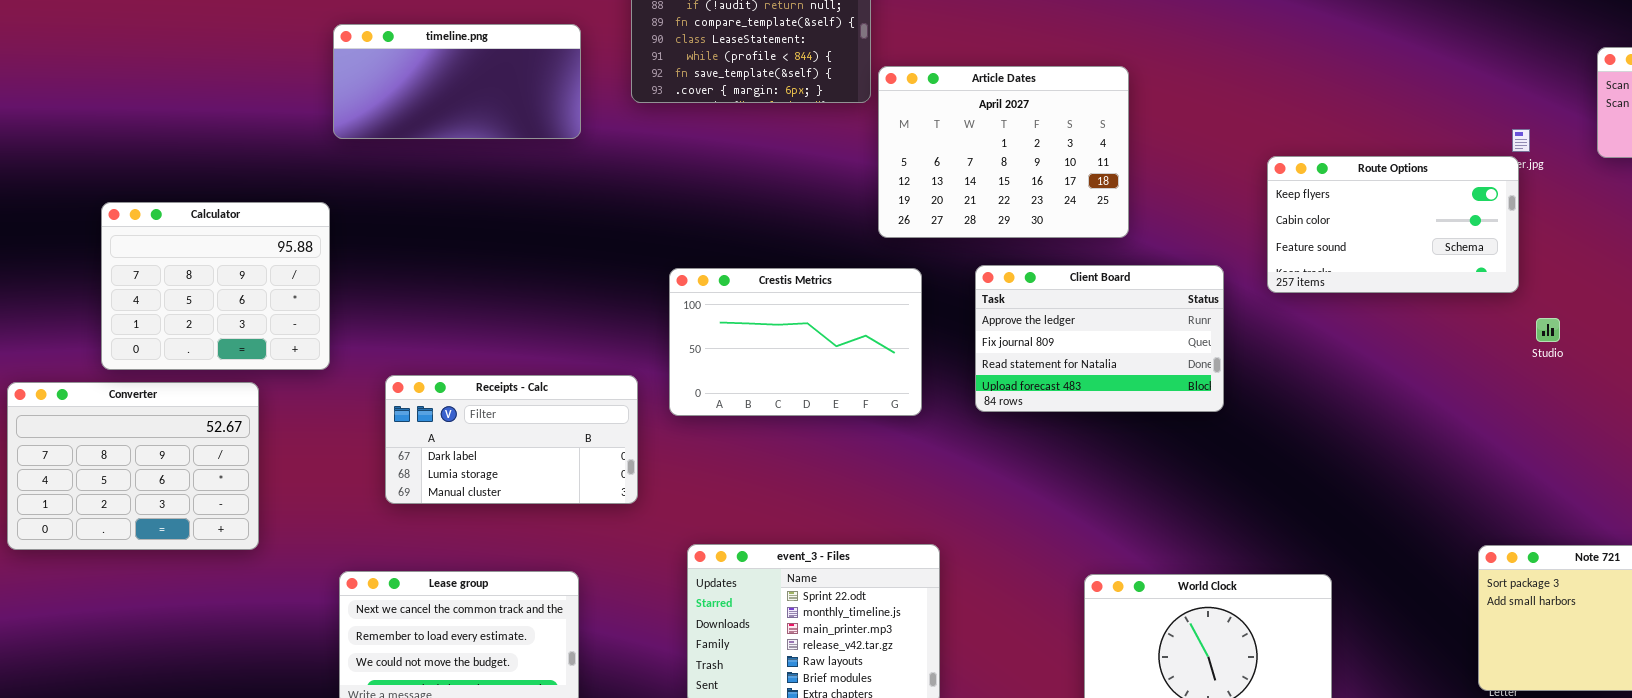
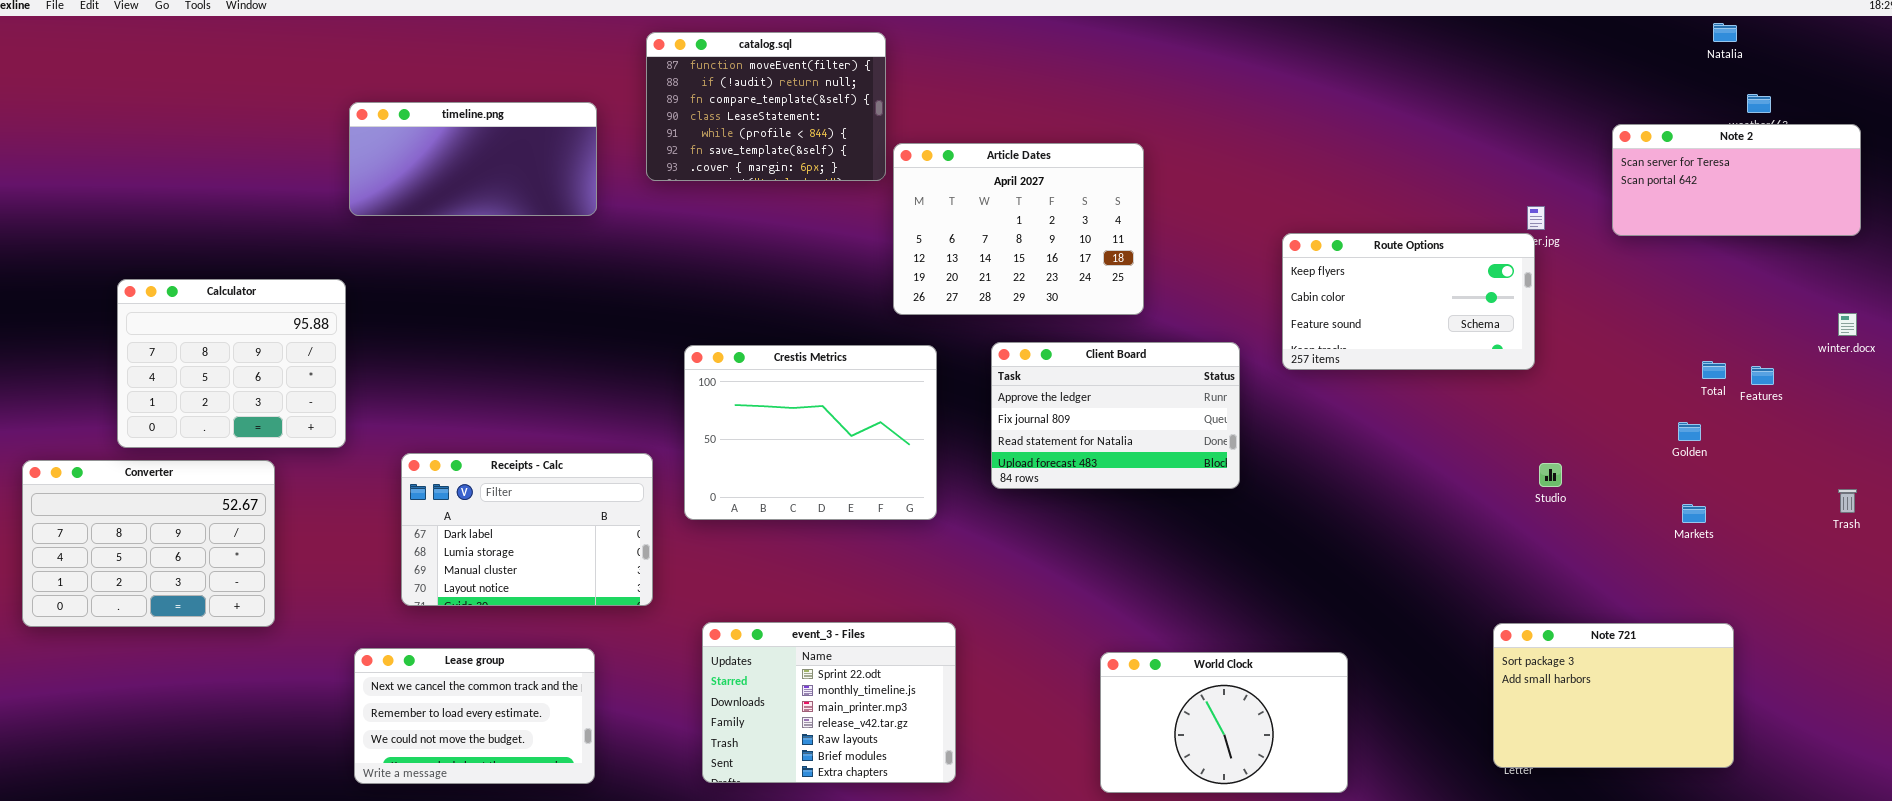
Crestis Metrics: [669,268,922,416] -> [684,345,937,520], resized
Studio: [1536,318,1560,342] -> [1539,463,1562,487], moved
Receipts - Calc: [385,375,638,504] -> [401,453,653,606], resized

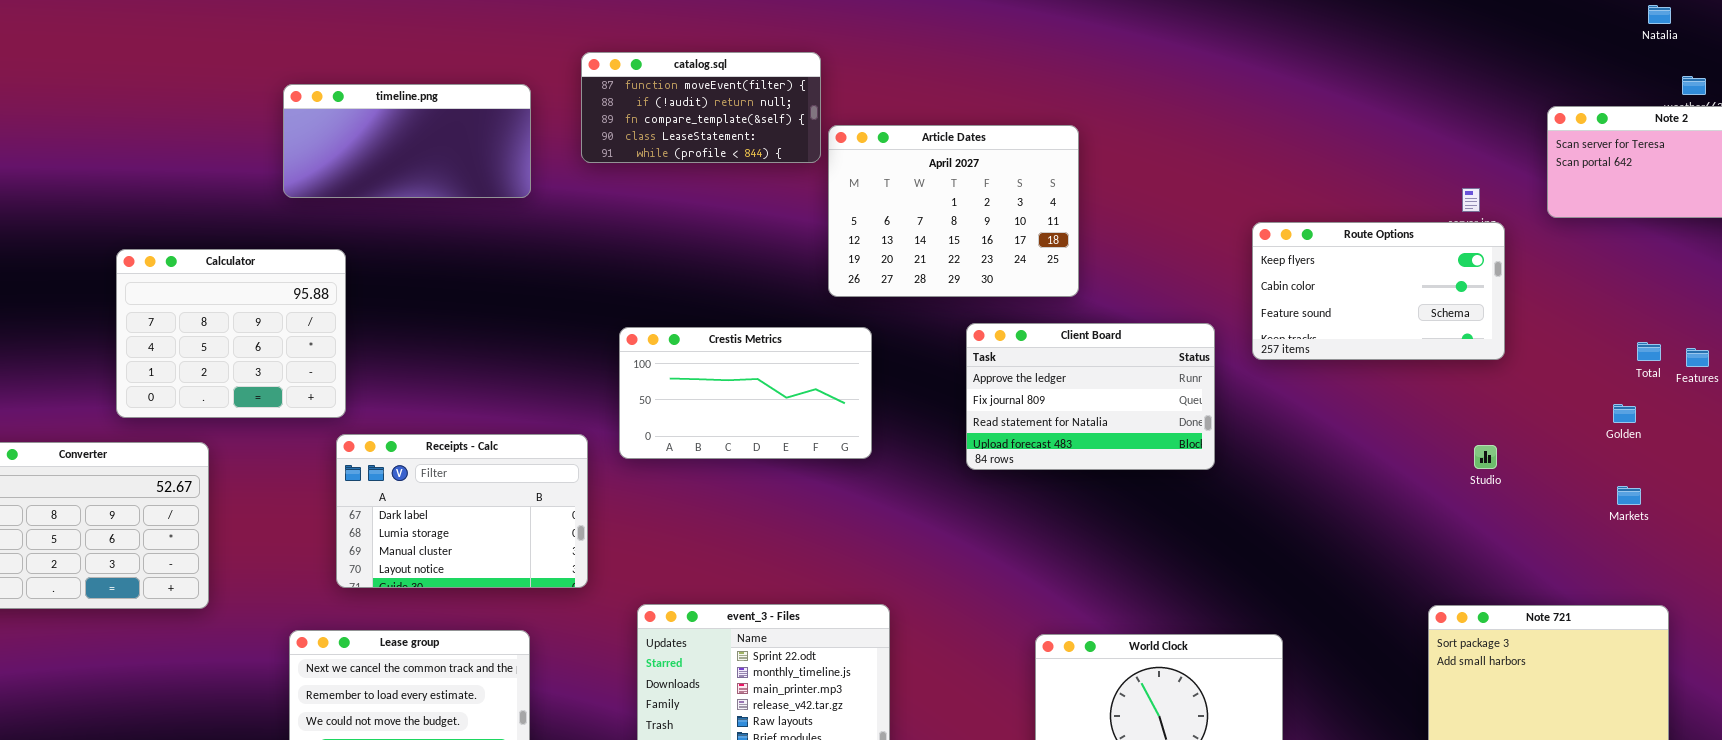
catalog.sql: [646,32,886,181] -> [581,52,821,163], resized
Route Options: [1282,233,1535,370] -> [1252,222,1505,360], moved
Calculator: [117,279,346,448] -> [116,249,346,418], moved
Client Board: [991,342,1240,489] -> [966,323,1215,470], moved
Crestis Metrics: [684,345,937,520] -> [619,327,872,459], resized

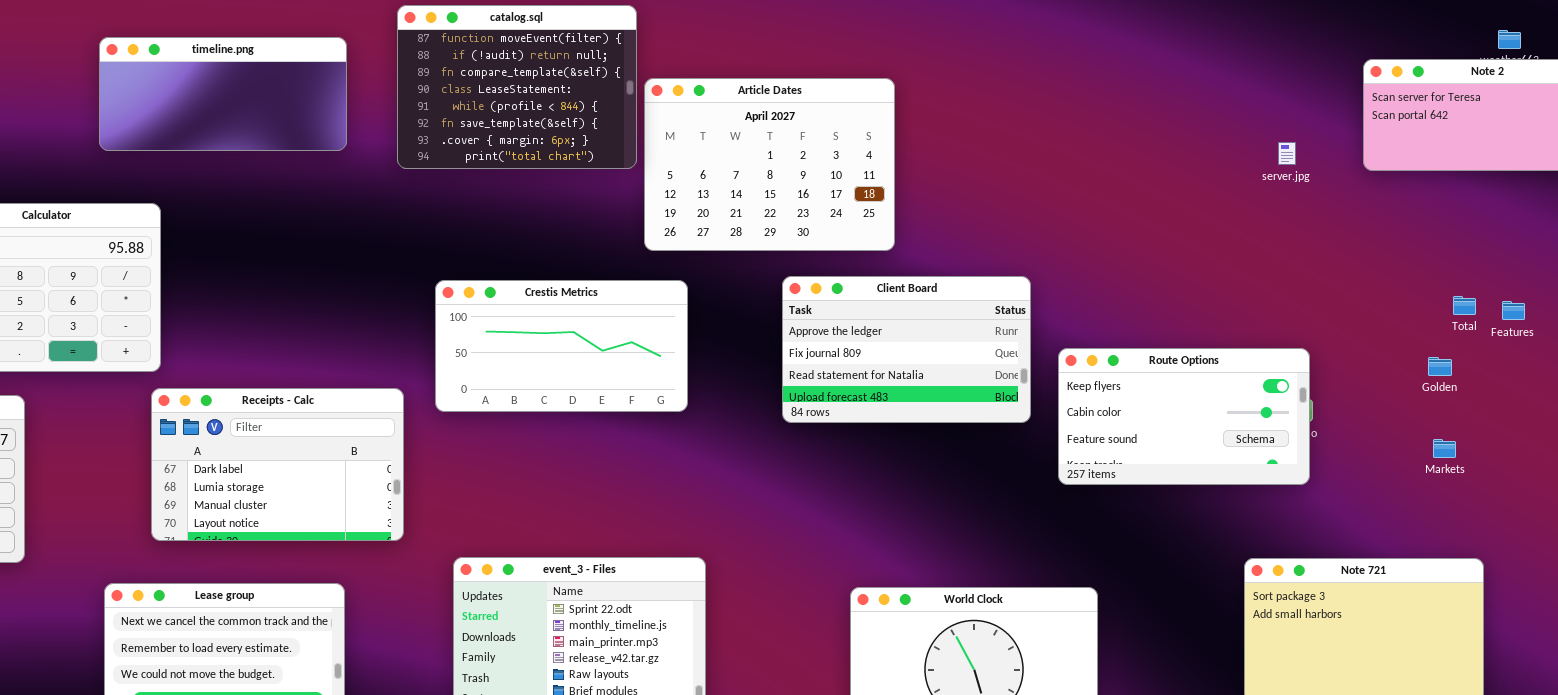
catalog.sql: [581,52,821,163] -> [397,5,637,169], resized
Route Options: [1252,222,1505,360] -> [1058,348,1310,485], moved

